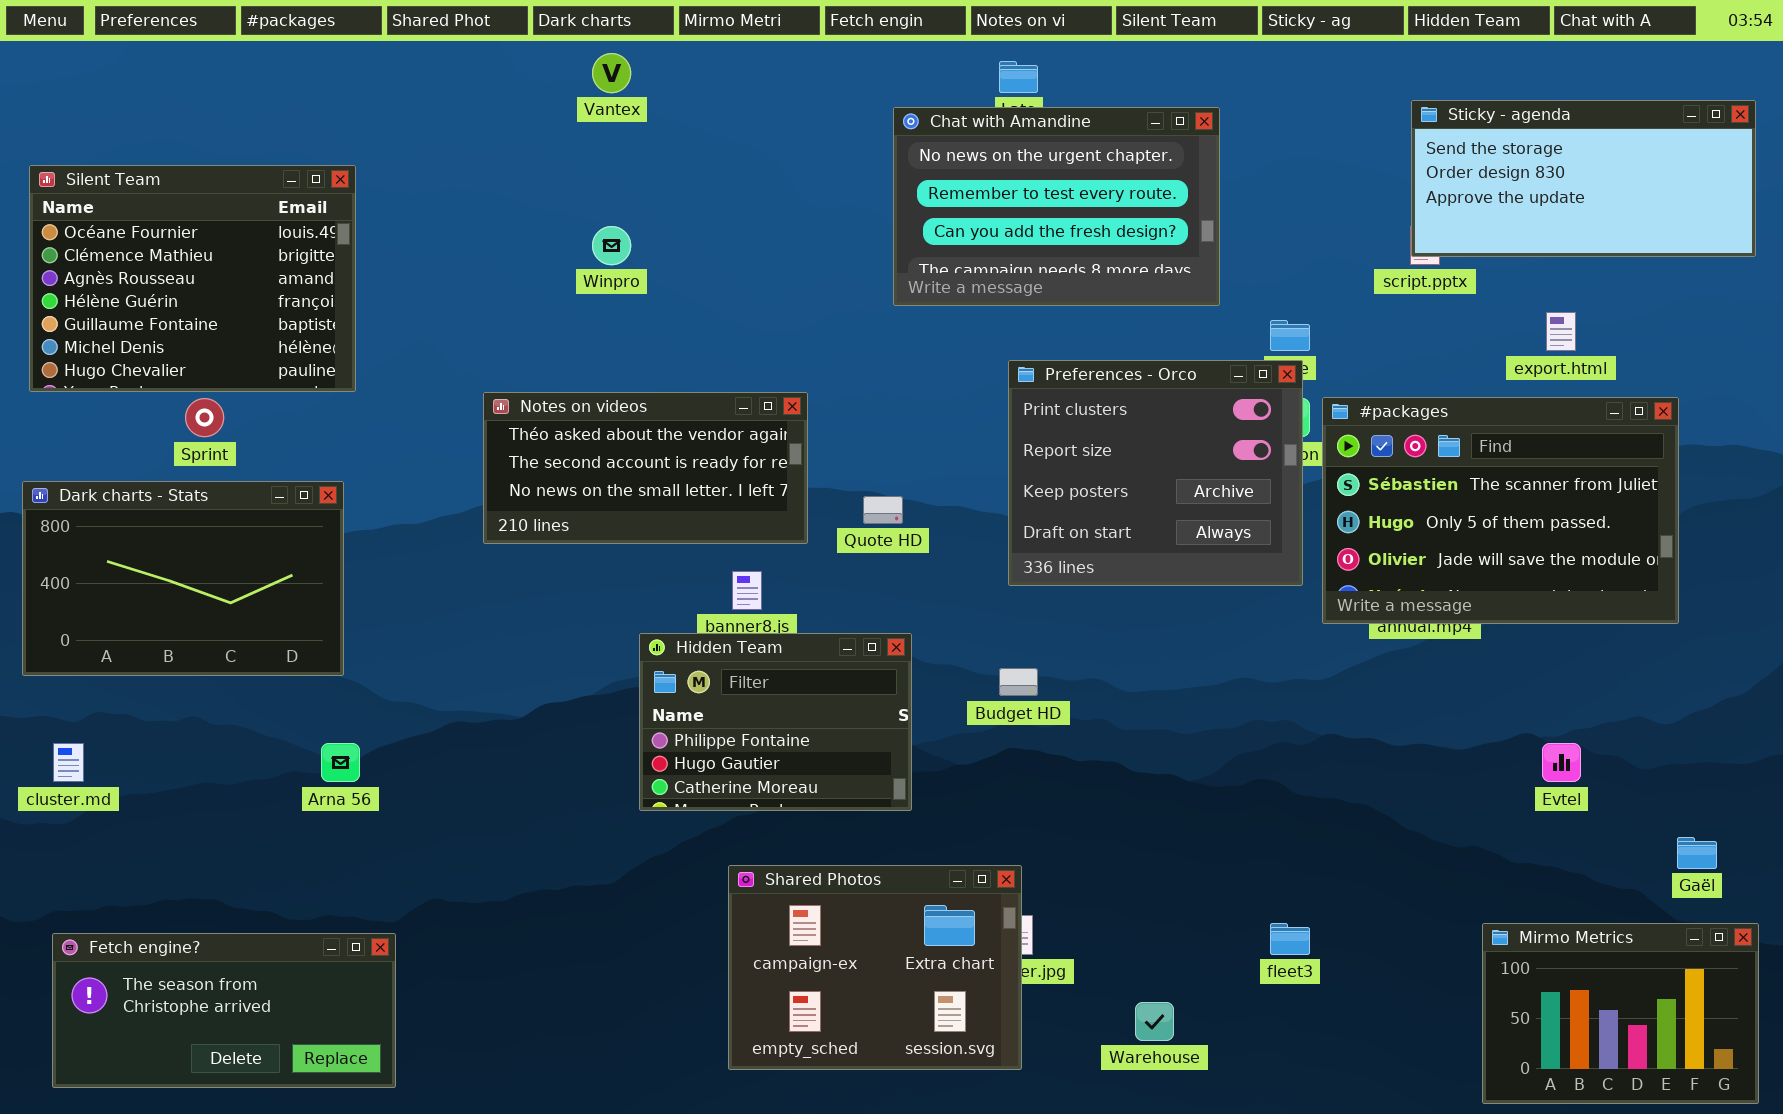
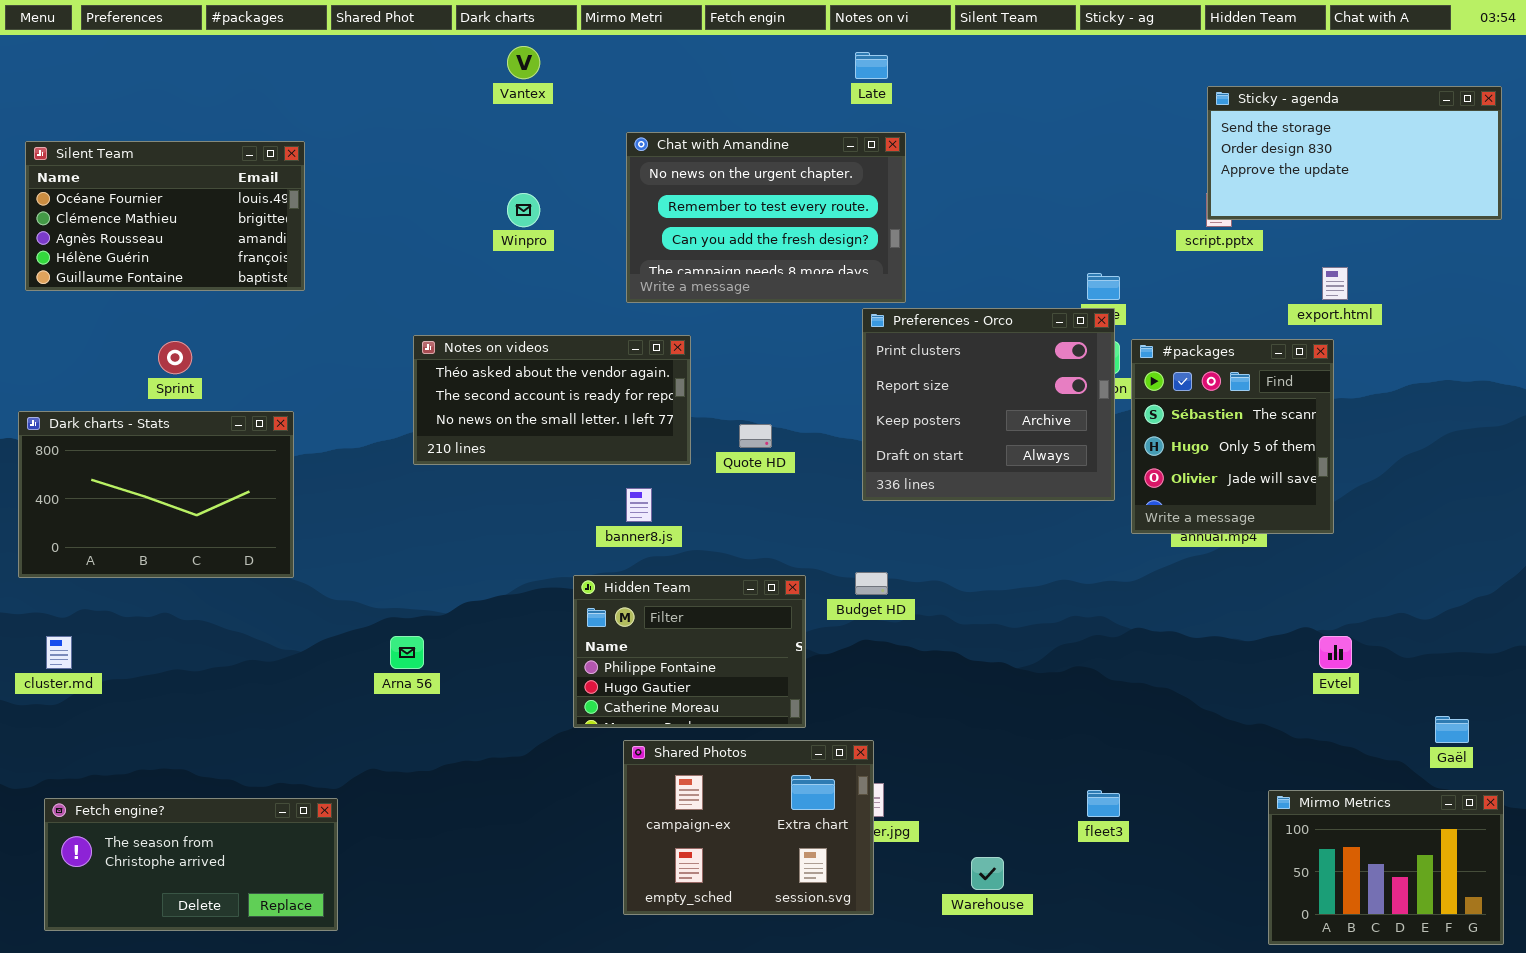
Chat with Amandine: [893,107,1220,306] -> [626,132,906,303], moved
Silent Team: [29,165,356,392] -> [25,141,305,291], resized
#packages: [1322,397,1679,624] -> [1131,339,1334,534], resized
Hidden Team: [639,633,912,811] -> [573,575,806,728], moved
Arna 56: [321,743,360,782] -> [390,636,424,669], moved

